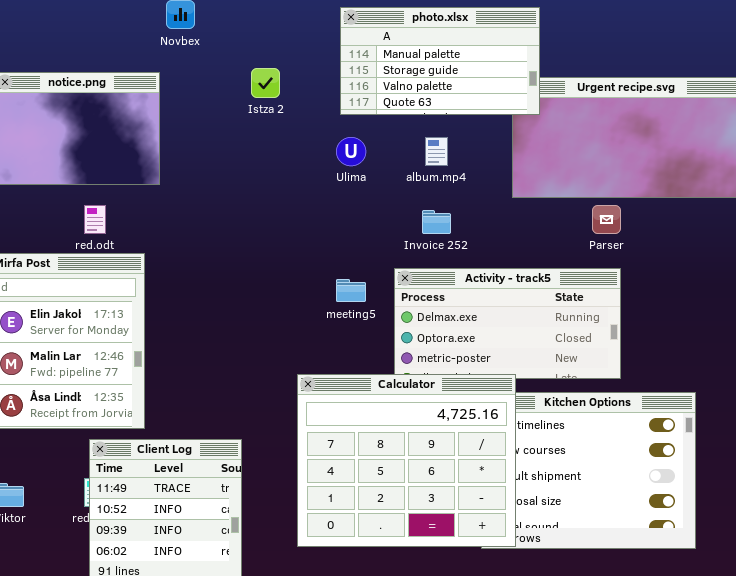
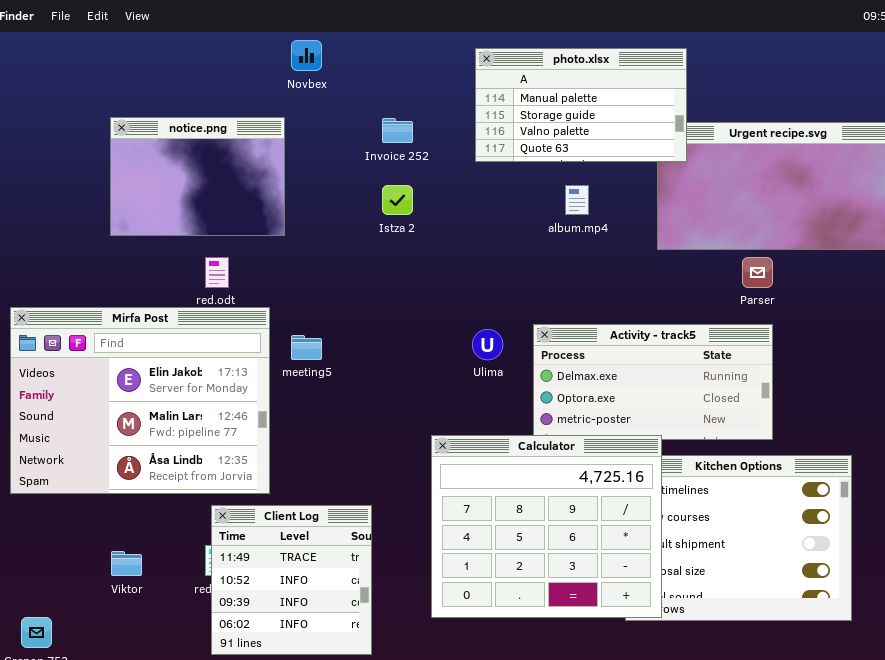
Istza 2: [251,68,280,98] -> [382,185,413,215], moved
Ulima: [336,137,366,166] -> [472,329,503,360], moved
Invoice 252: [422,210,451,234] -> [382,118,413,143], moved
meeting5: [336,279,366,302] -> [291,335,322,360], moved

